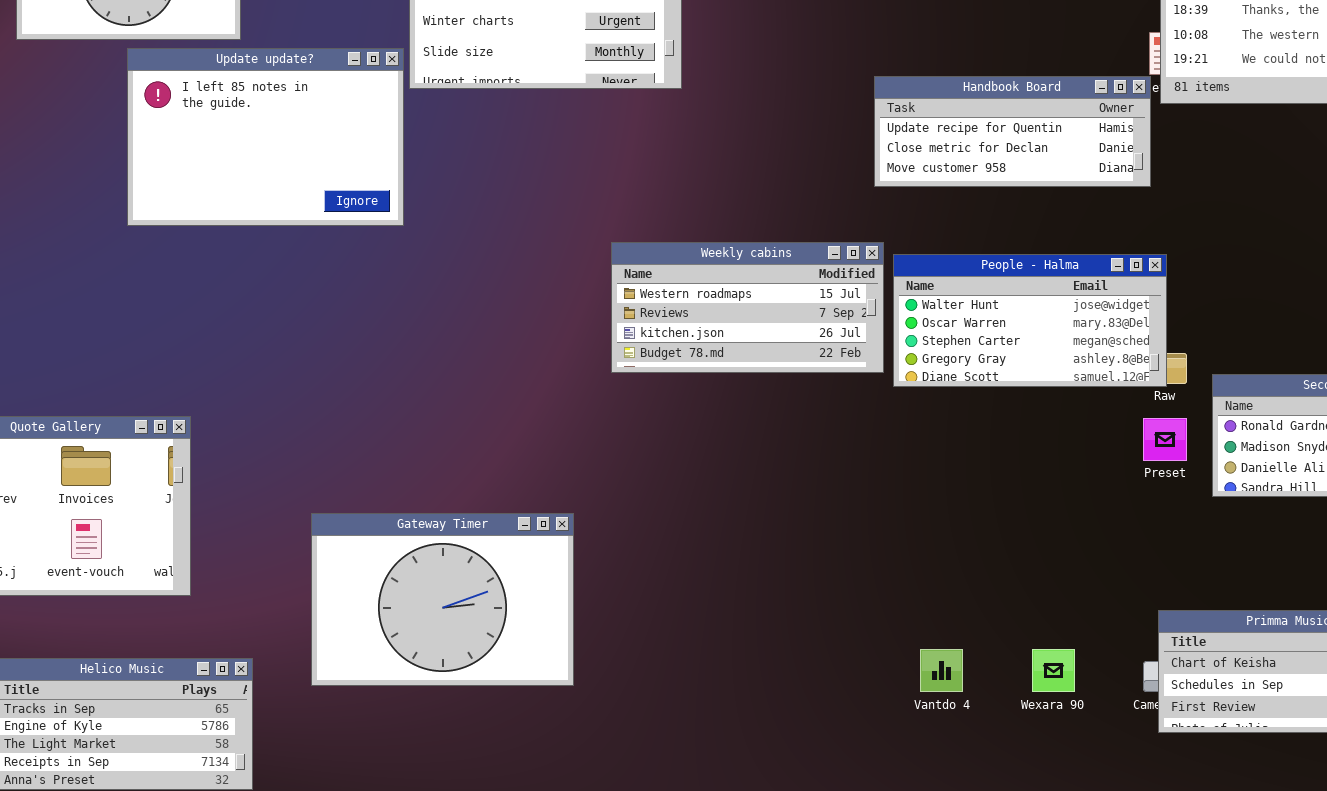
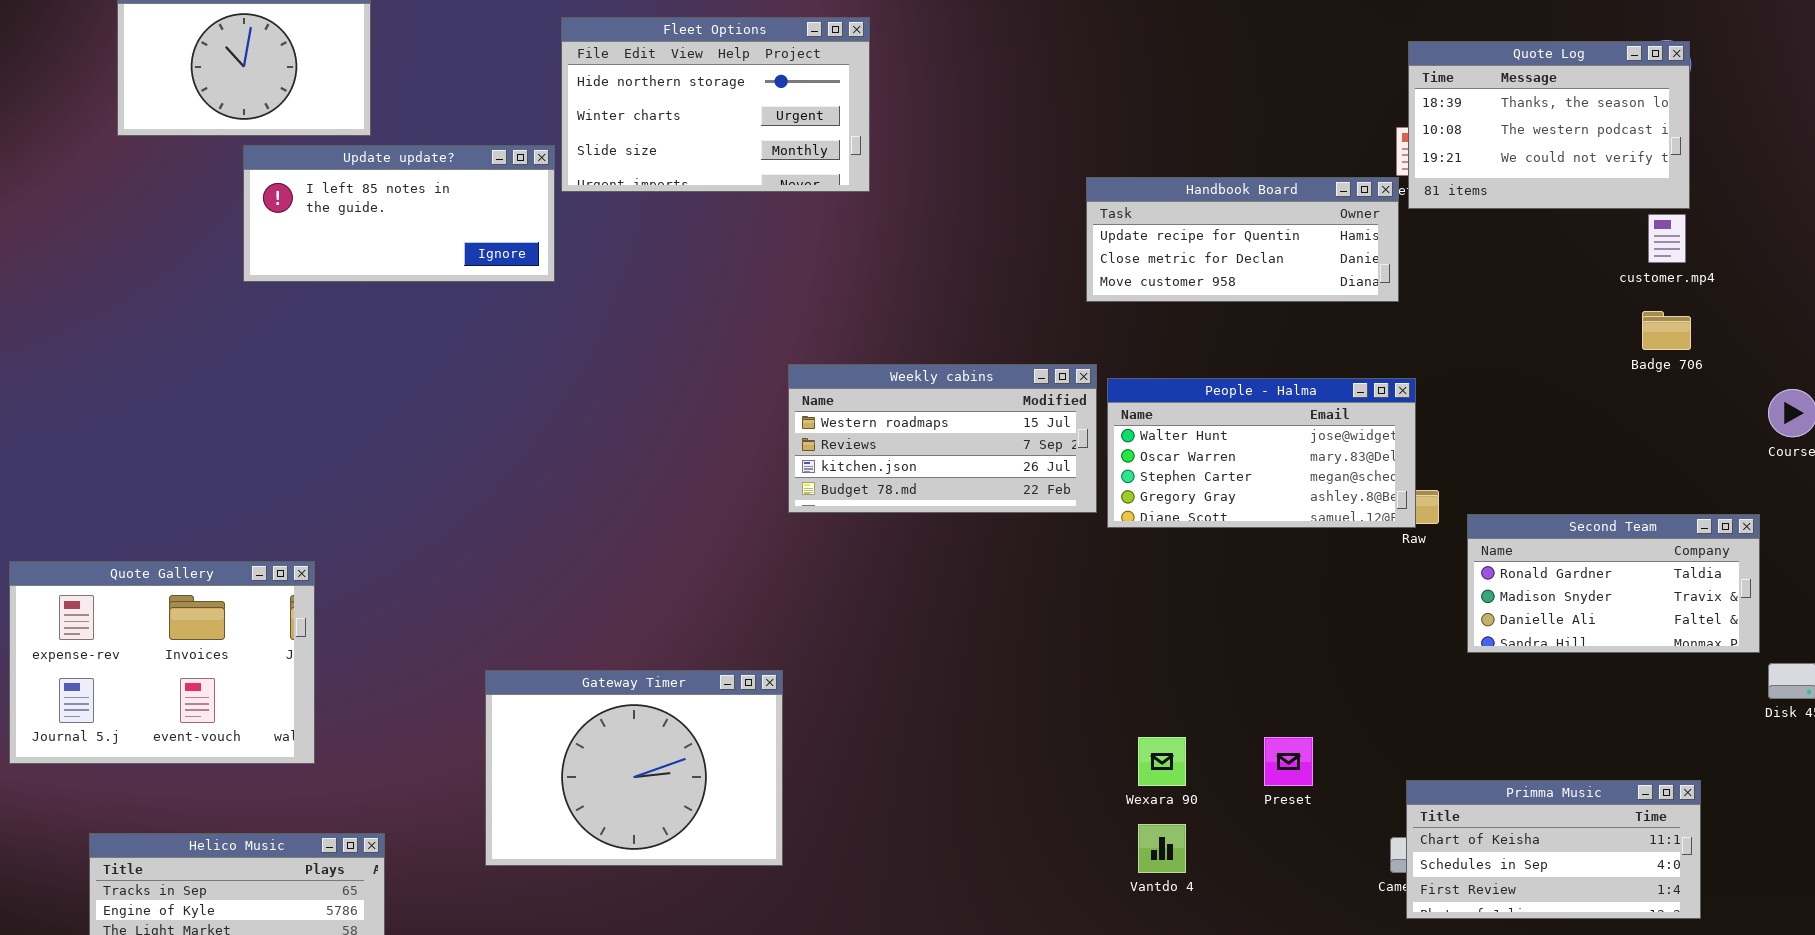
Update update?: [127,48,404,226] -> [243,145,555,282], resized
Preset: [1143,418,1187,461] -> [1264,737,1313,786], moved
Gateway Timer: [311,513,574,686] -> [485,670,783,866], moved
Wexara 90: [1032,649,1075,692] -> [1138,737,1186,786], moved

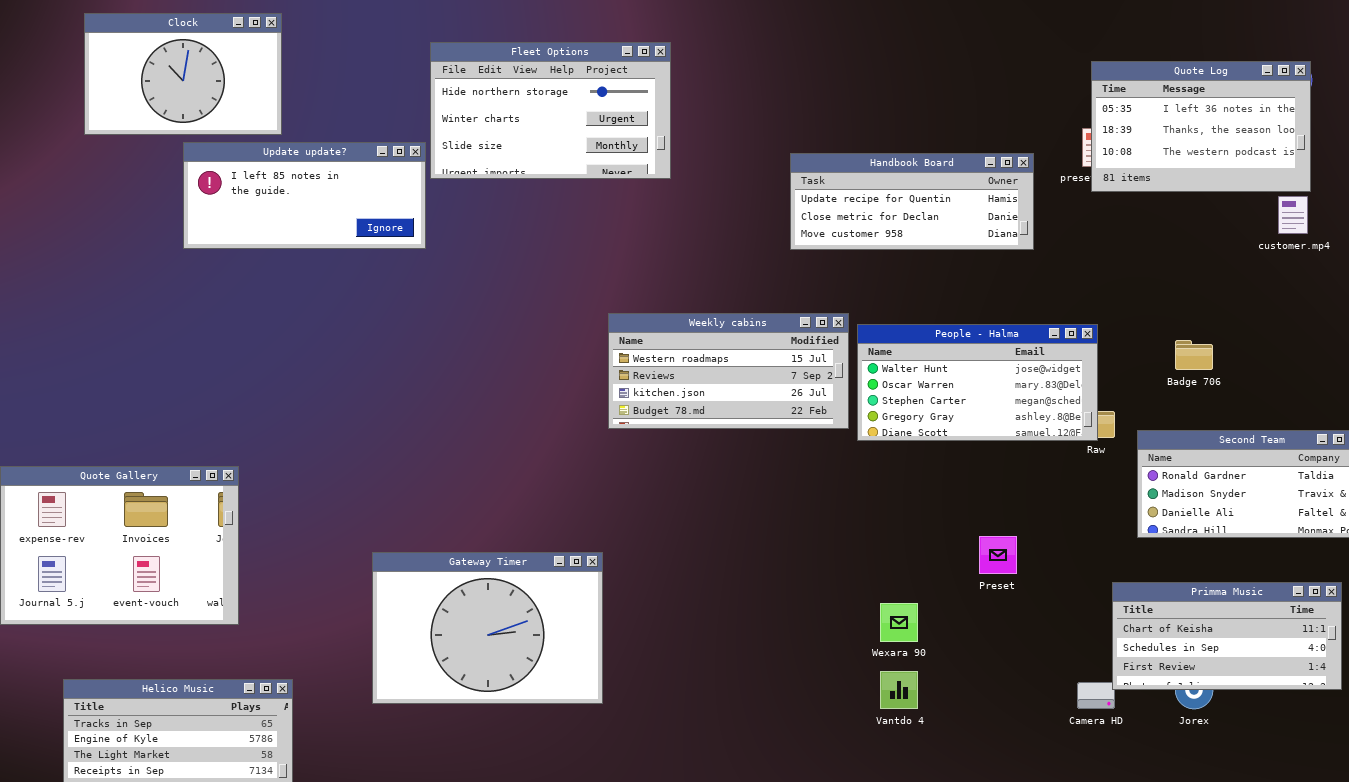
Quote Log: [1408,41,1690,209] -> [1091,61,1311,192], scrolled up 1 row
Handbook Board: [1086,177,1399,302] -> [790,153,1034,250], moved
Badge 706: [1642,311,1691,350] -> [1175,340,1213,370], moved
Preset: [1264,737,1313,786] -> [979,536,1017,574], moved
Primma Music: [1406,780,1701,919] -> [1112,582,1342,690], moved

